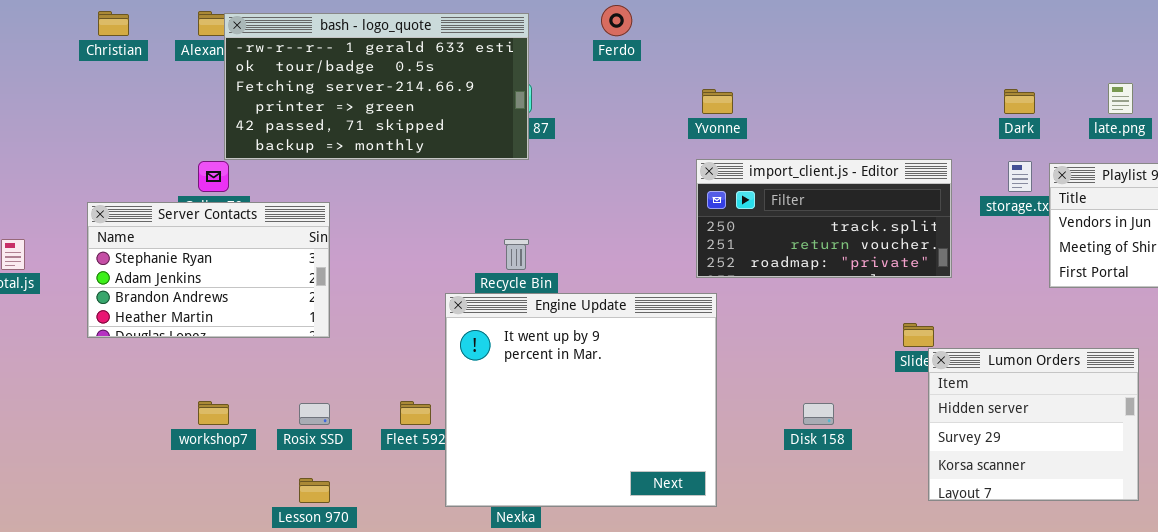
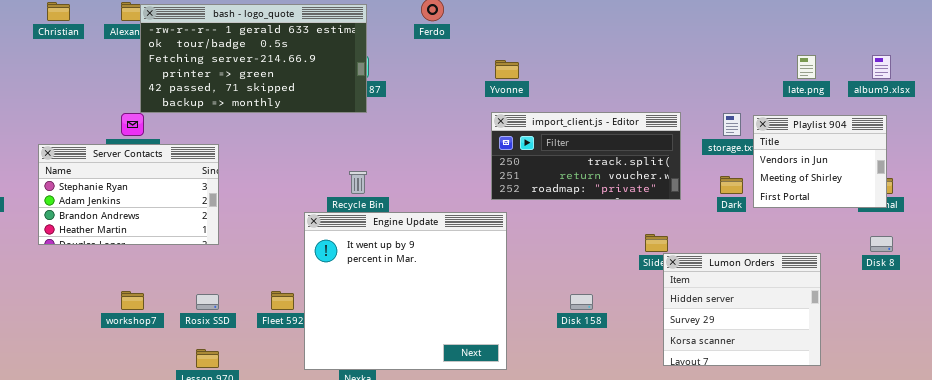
Dark: [1004,89,1035,114] -> [720,176,743,194], moved

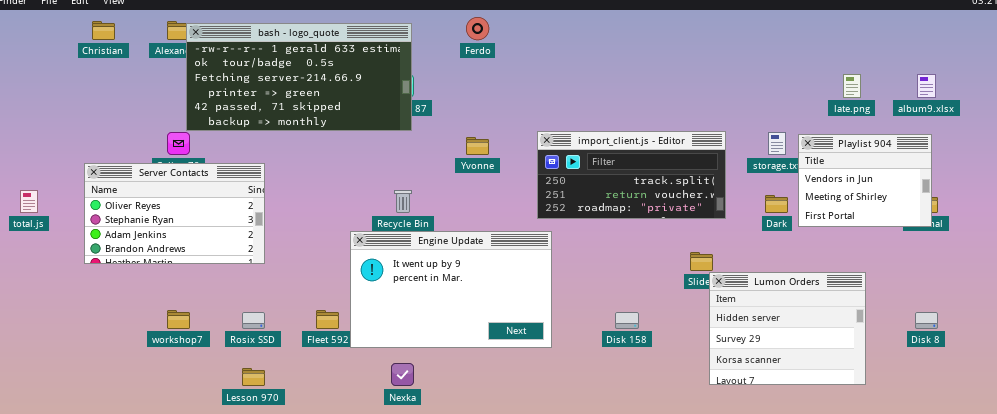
Yvonne: [495,60,519,79] -> [466,137,489,155], moved
Server Contacts: [38,144,219,245] -> [84,163,265,264], scrolled up 1 row
Engine Update: [304,212,507,370] -> [350,231,552,348], resized
Disk 8: [870,236,893,252] -> [915,312,938,329], moved

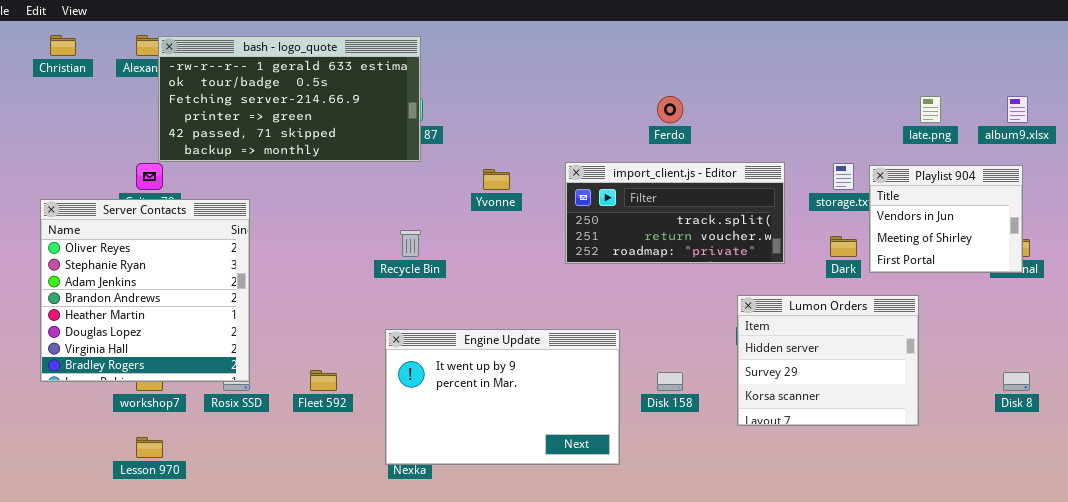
Ferdo: [466,17,489,40] -> [657,96,683,123], moved
Server Contacts: [84,163,265,264] -> [40,199,250,382], resized
Engine Update: [350,231,552,348] -> [385,329,620,465], moved
Lumon Orders: [709,272,866,385] -> [737,295,919,426], moved
Lesson 970: [242,368,265,386] -> [136,437,163,458], moved

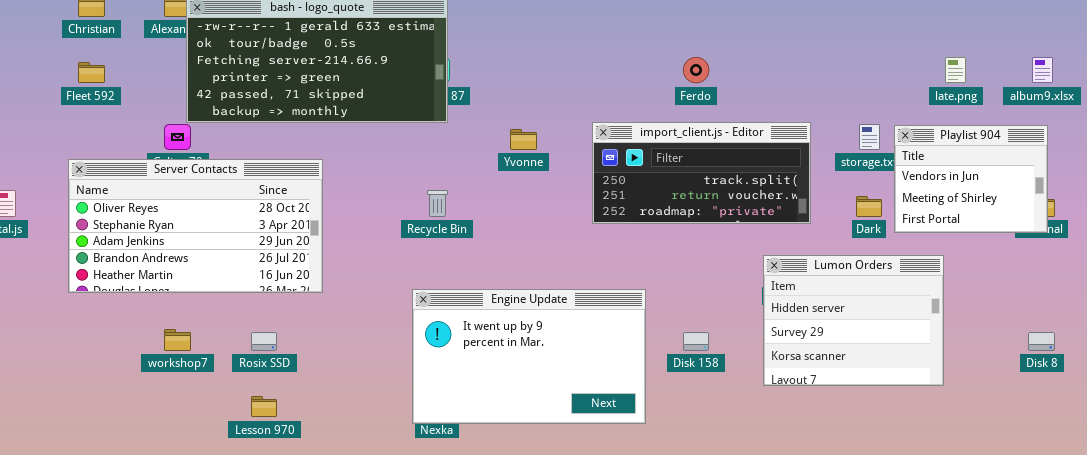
Server Contacts: [40,199,250,382] -> [68,159,323,293], resized
Fleet 592: [310,370,337,391] -> [78,62,105,83], moved
Lesson 970: [136,437,163,458] -> [251,396,277,417], moved

